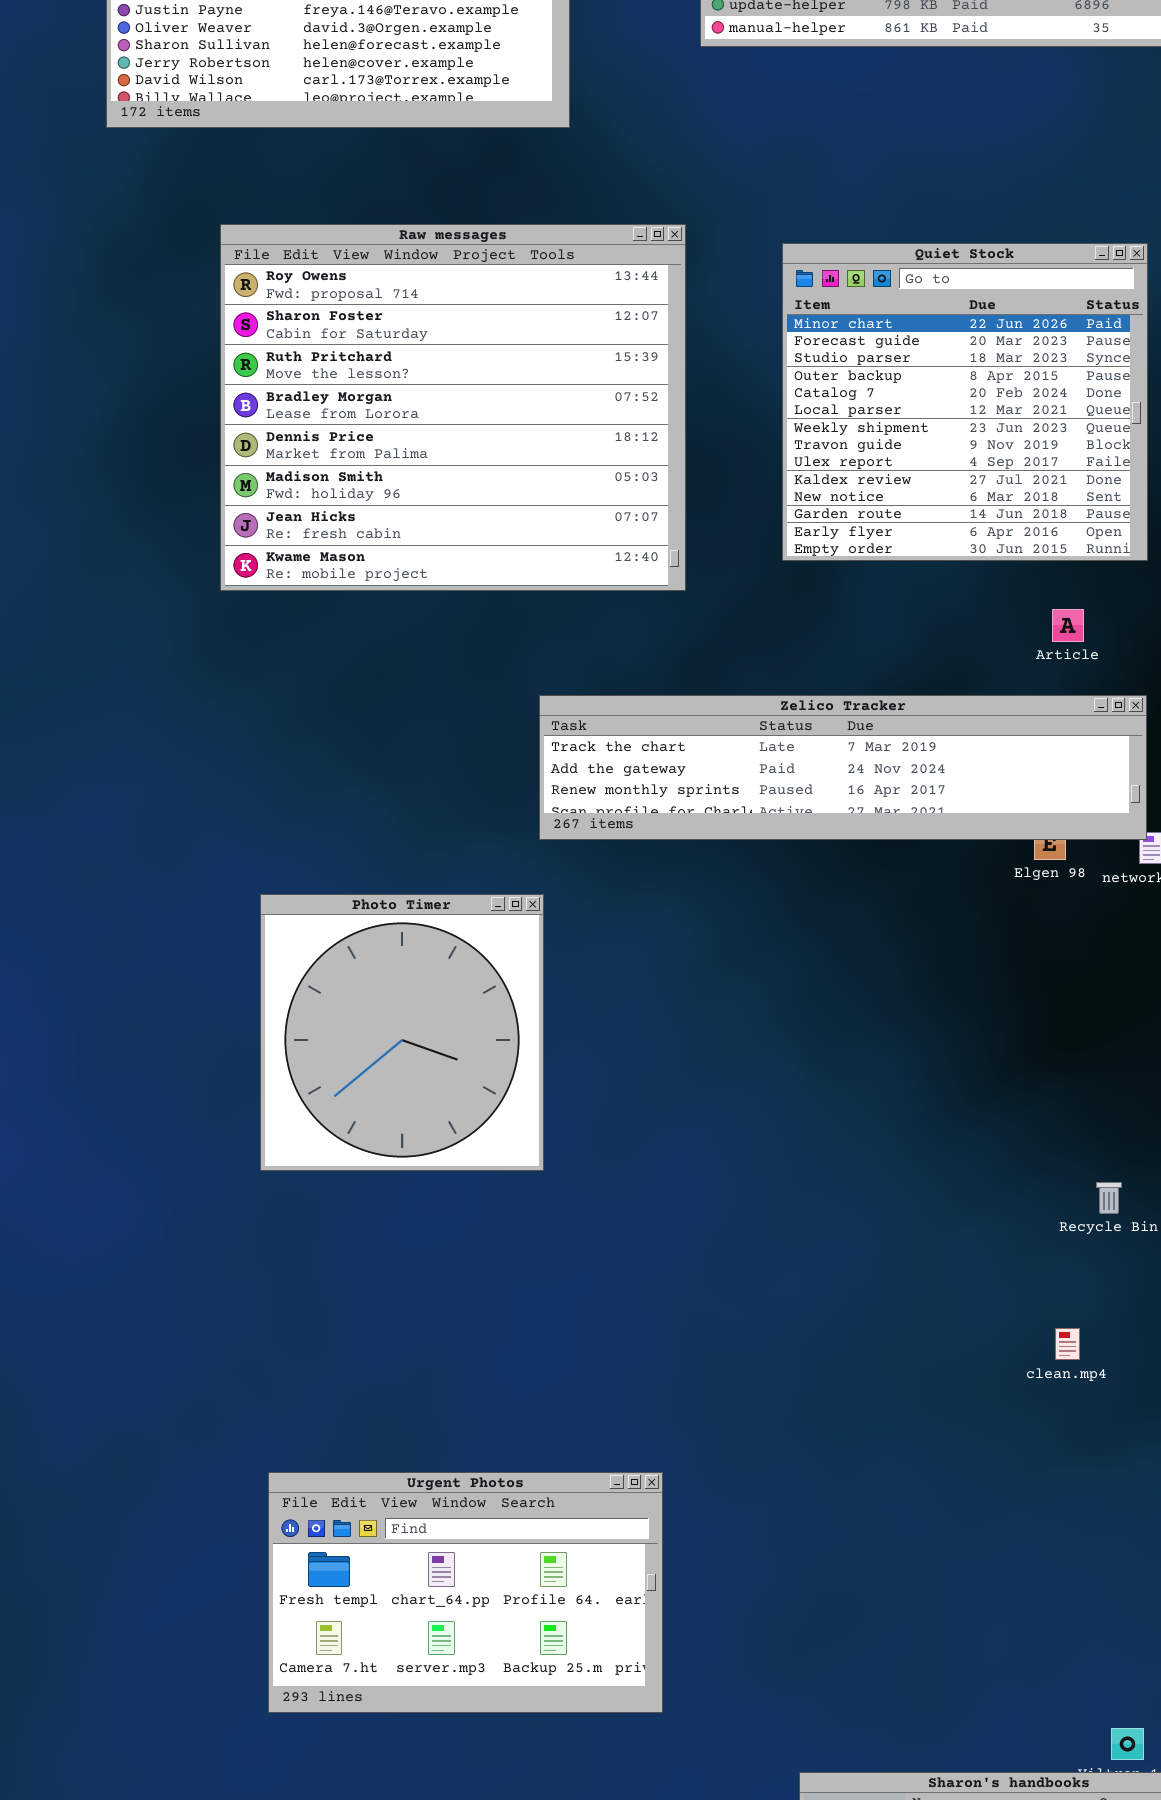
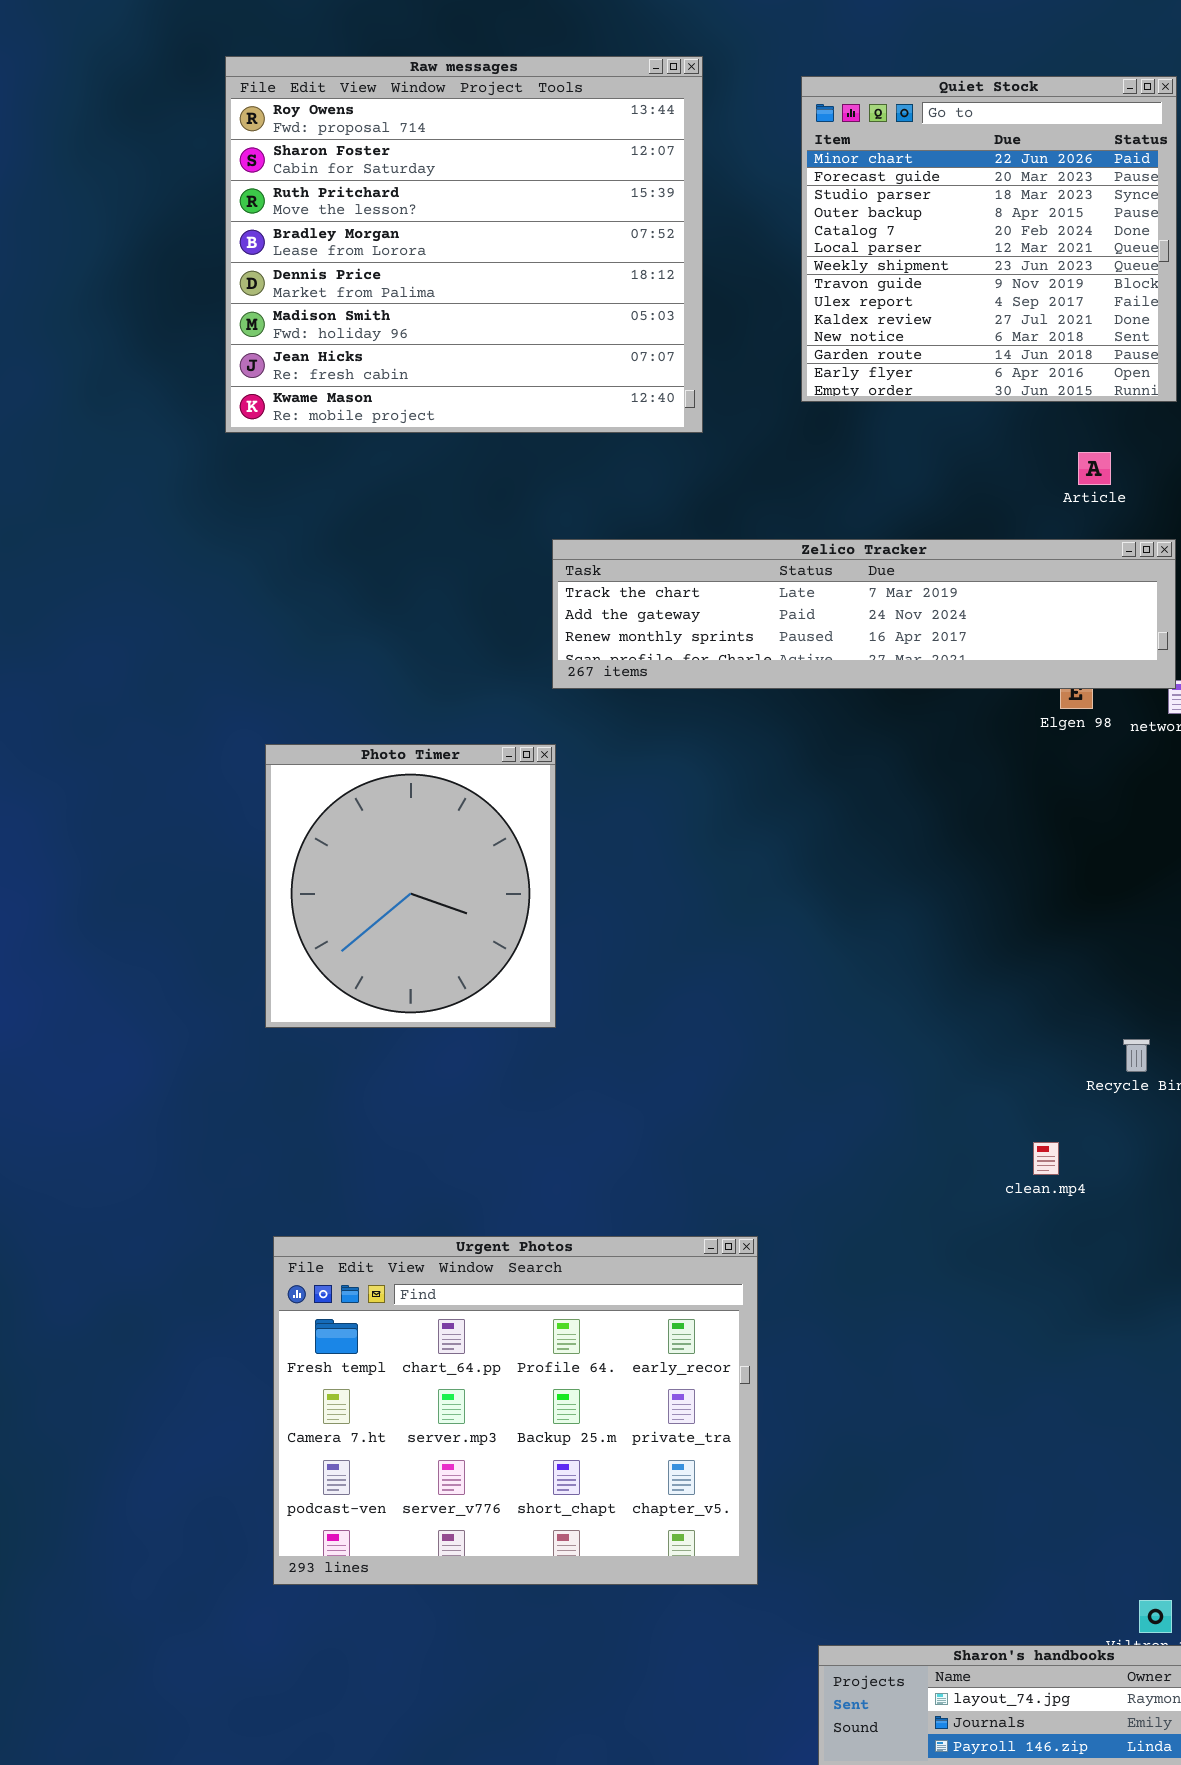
clean.mp4: [1055,1328,1080,1360] -> [1033,1142,1059,1175], moved
Urgent Photos: [268,1472,663,1713] -> [273,1236,758,1585], resized

